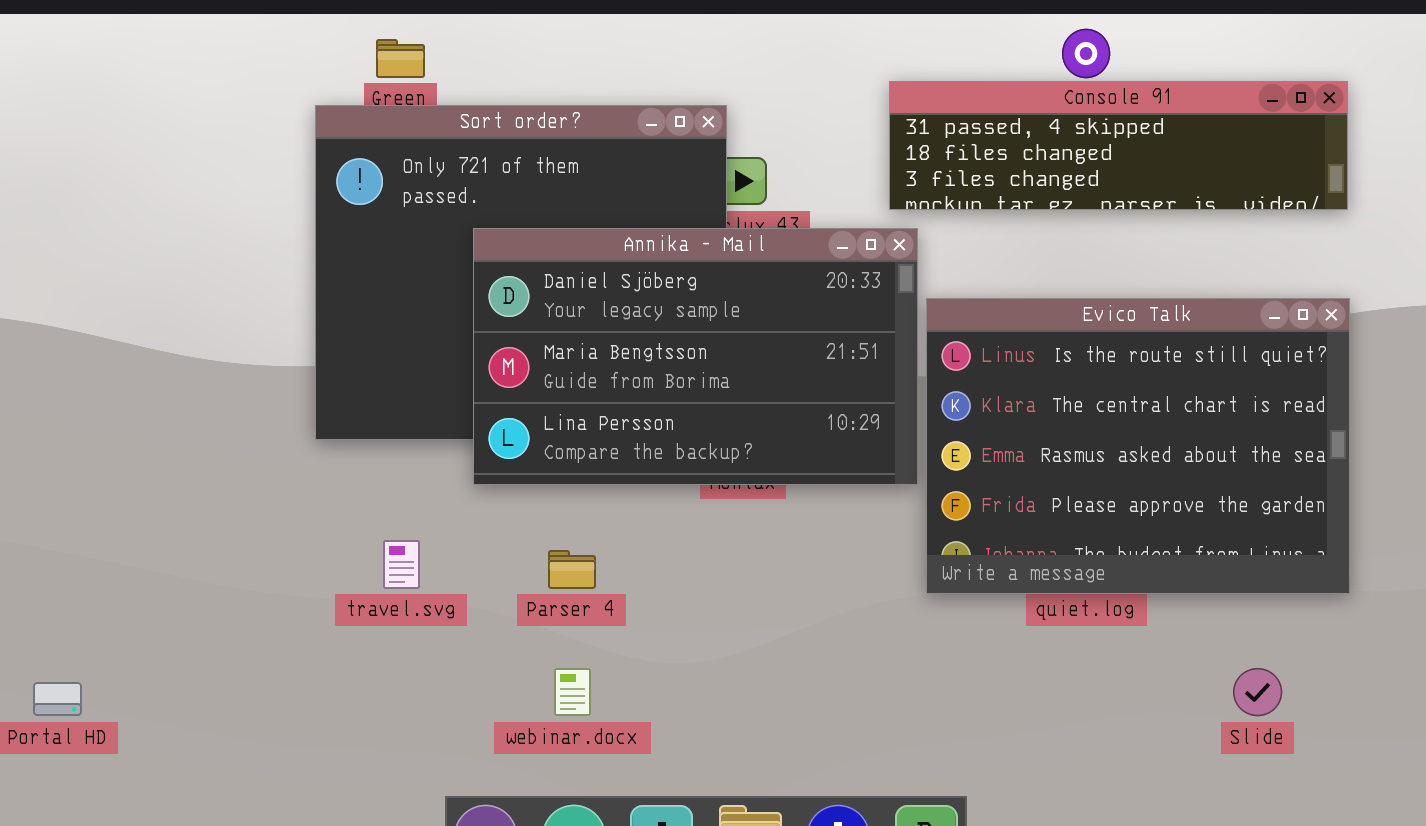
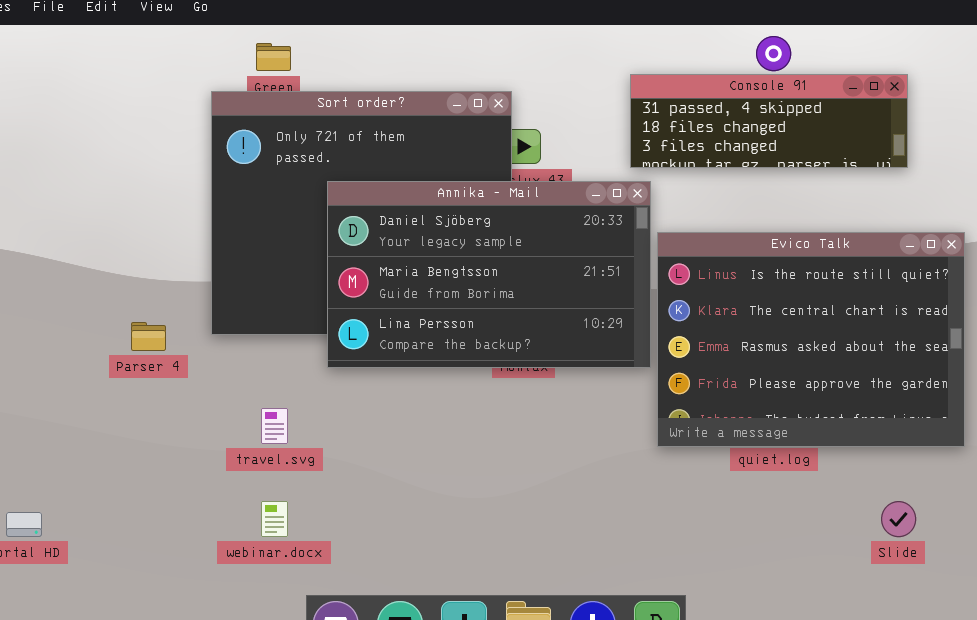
Console 91: [889,81,1348,210] -> [630,74,908,168], resized
Parser 4: [548,550,596,589] -> [131,322,166,351], moved
webinar.docx: [554,668,591,716] -> [261,501,288,537], moved

